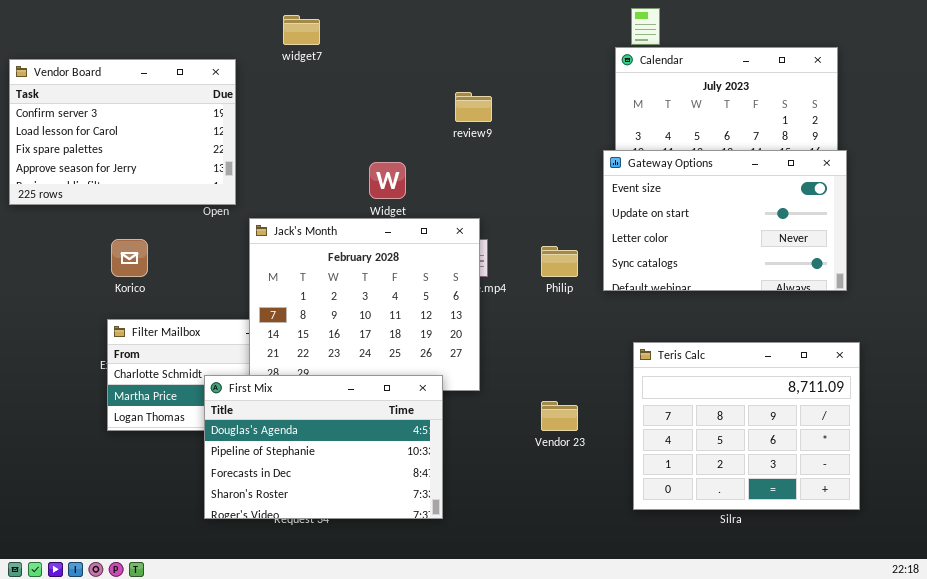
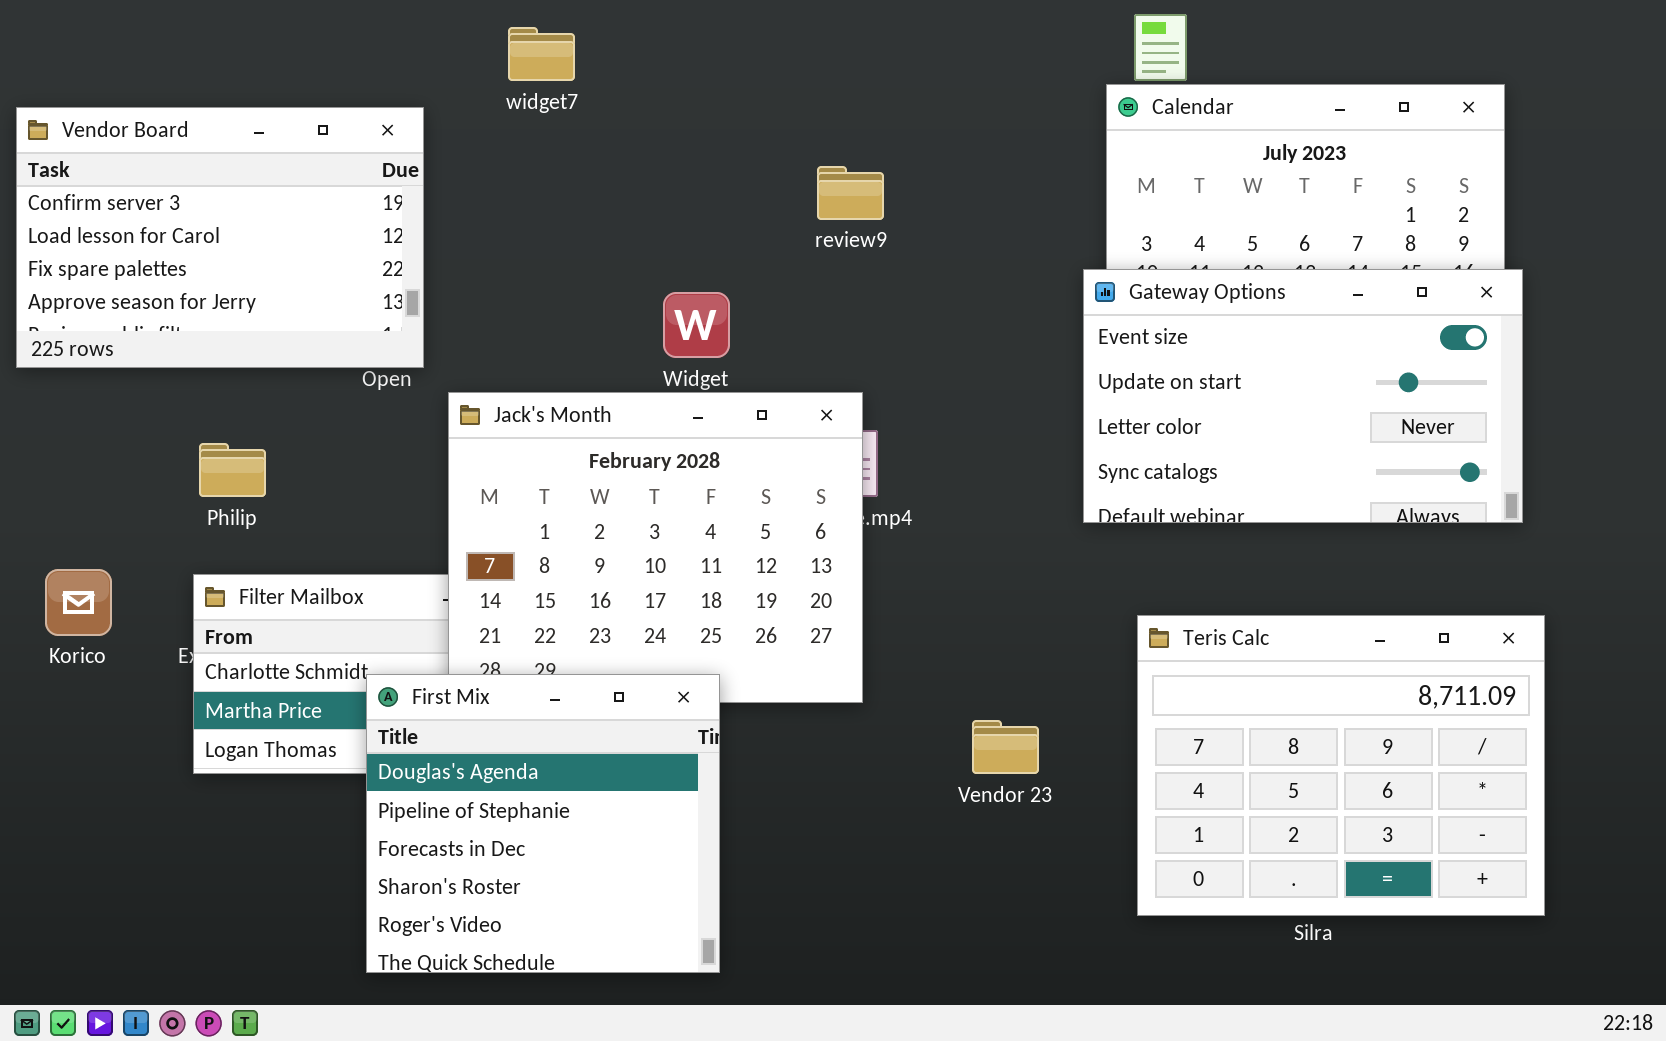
Korico: [111,239,148,277] -> [45,569,112,636], moved
Philip: [541,246,578,277] -> [199,443,266,497], moved
First Mix: [204,375,443,519] -> [366,674,720,973], resized

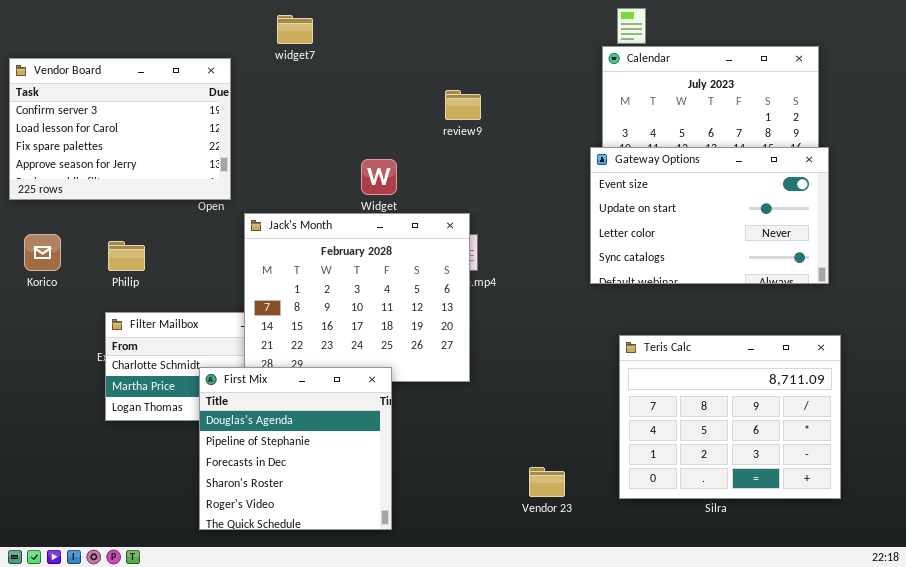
Korico: [45,569,112,636] -> [24,234,61,271], moved
Vendor 23: [972,720,1039,774] -> [529,467,565,497], moved

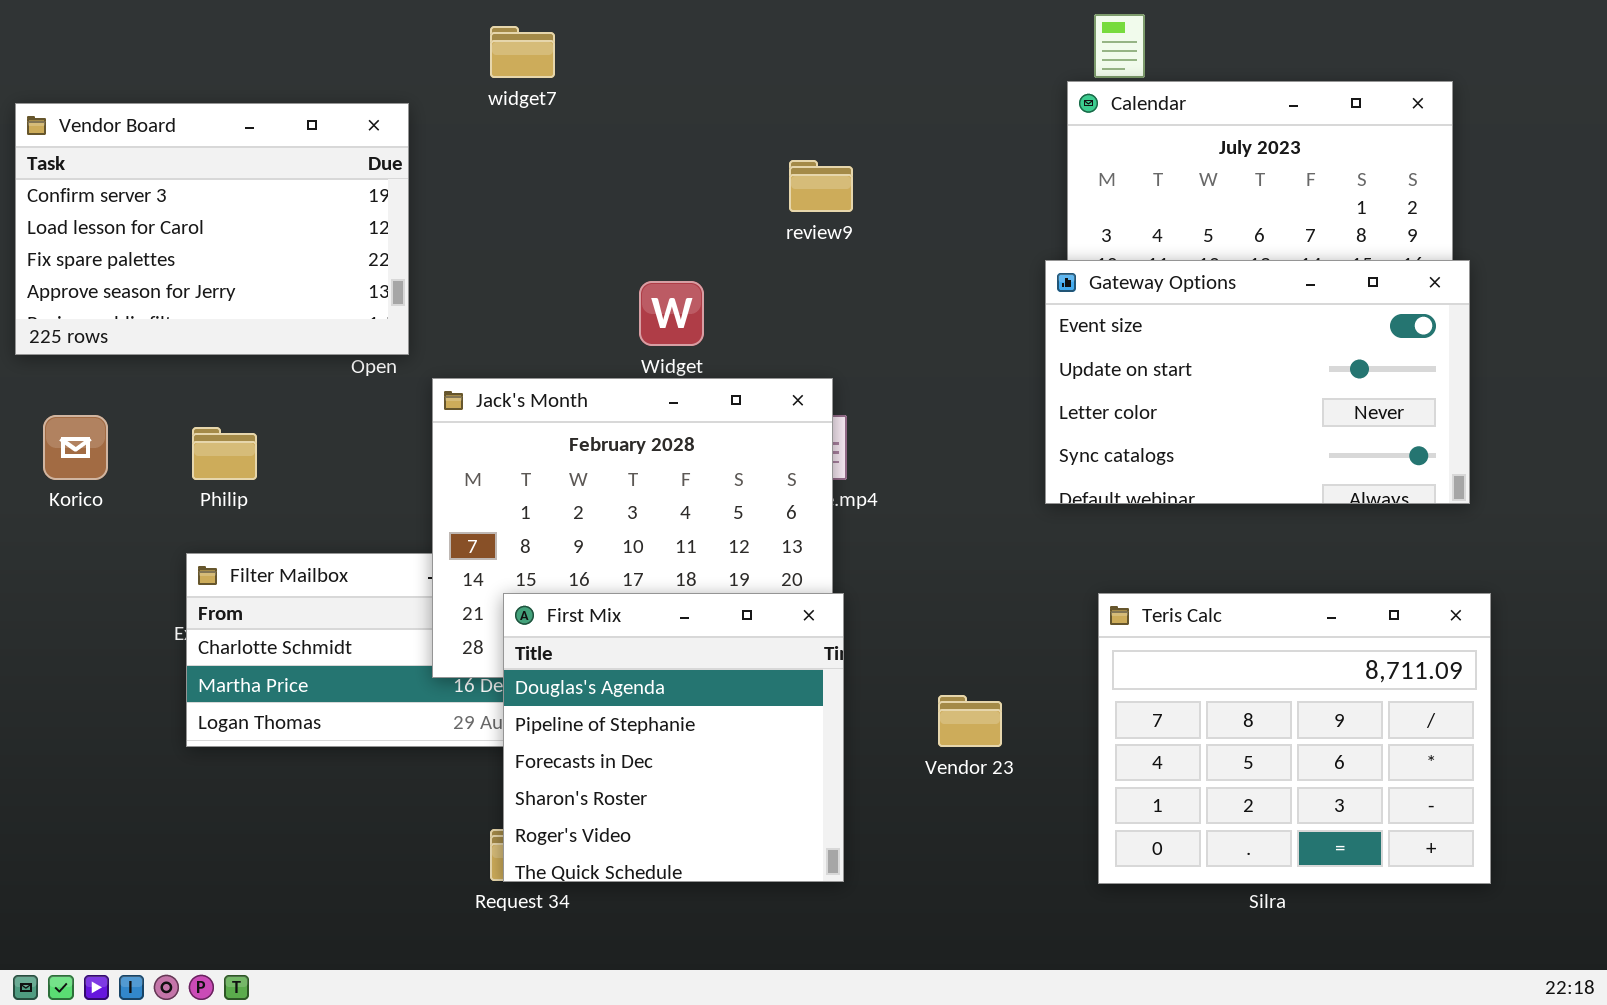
First Mix: [199,367,392,530] -> [503,593,844,882], moved
Vendor 23: [529,467,565,497] -> [938,695,1002,747], moved

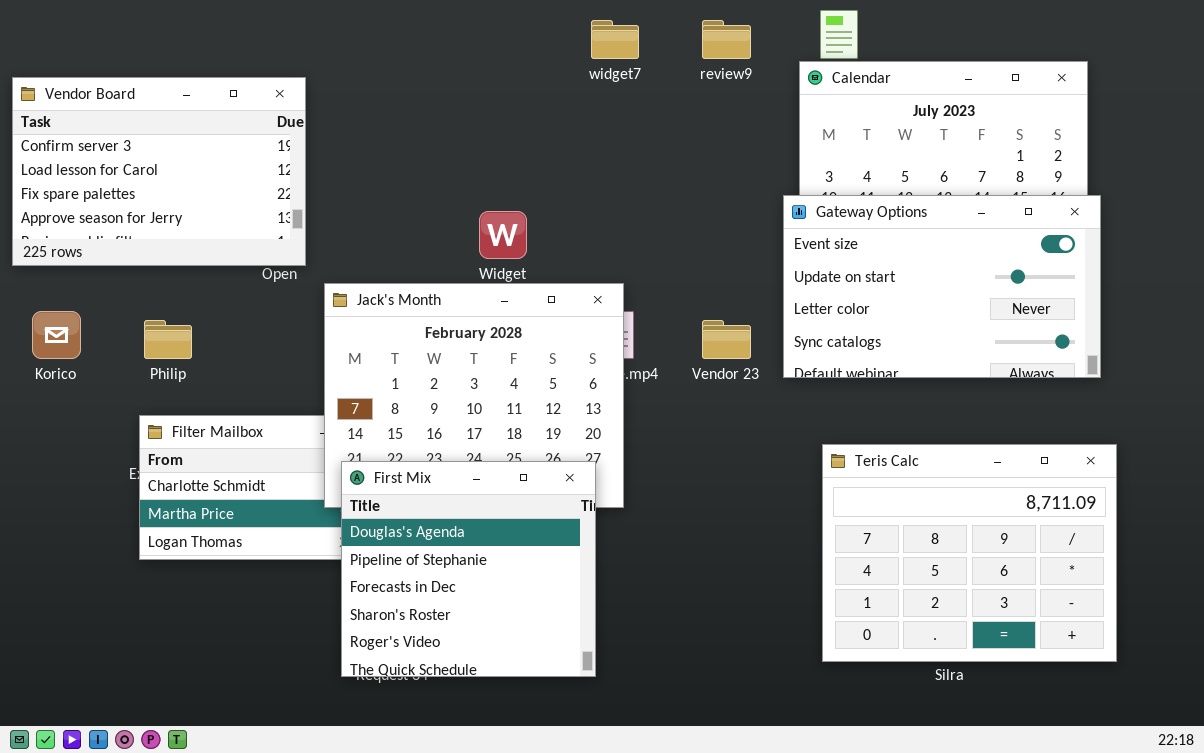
widget7: [490,26,555,78] -> [591,20,639,59], moved
review9: [789,160,853,212] -> [702,20,751,59], moved
First Mix: [503,593,844,882] -> [341,461,596,677], moved
Vendor 23: [938,695,1002,747] -> [702,320,751,359], moved

